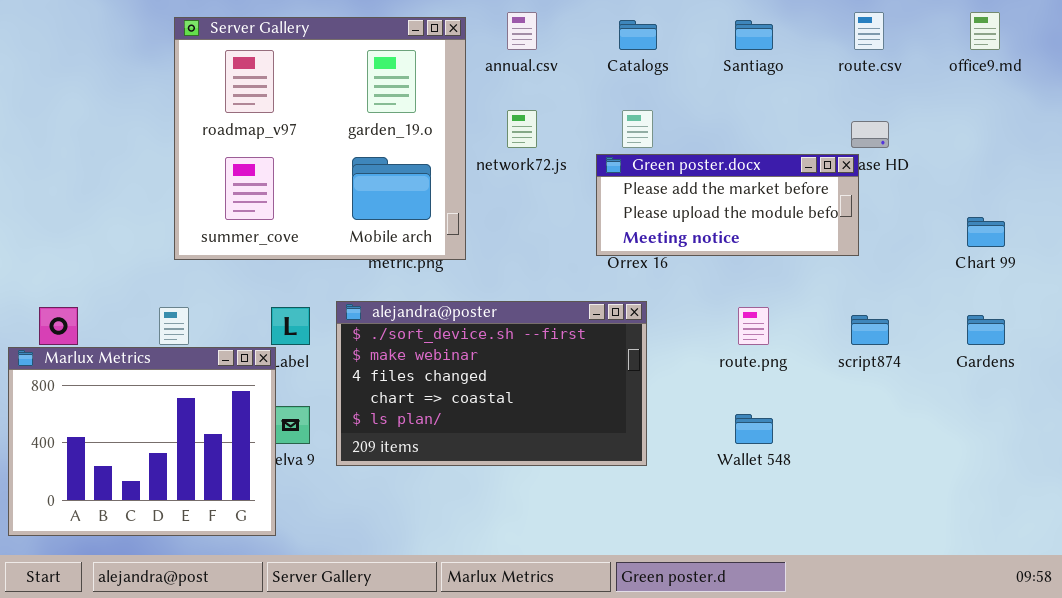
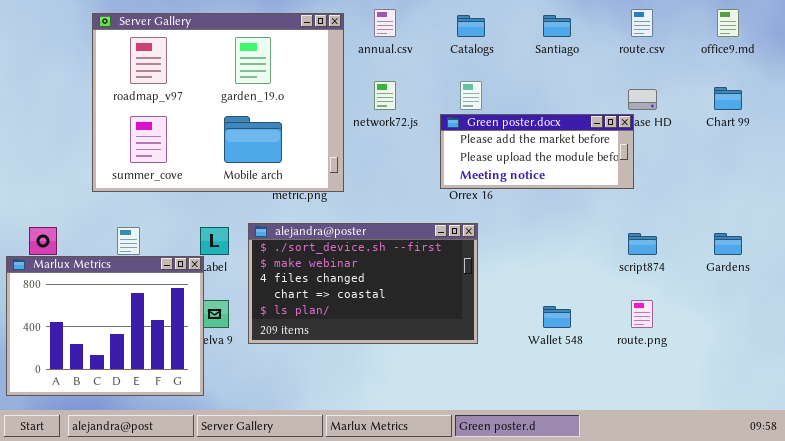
Server Gallery: [174,17,466,260] -> [92,13,344,192], resized
Chart 99: [967,217,1005,247] -> [714,87,742,110], moved
route.png: [738,307,769,345] -> [631,300,653,328], moved

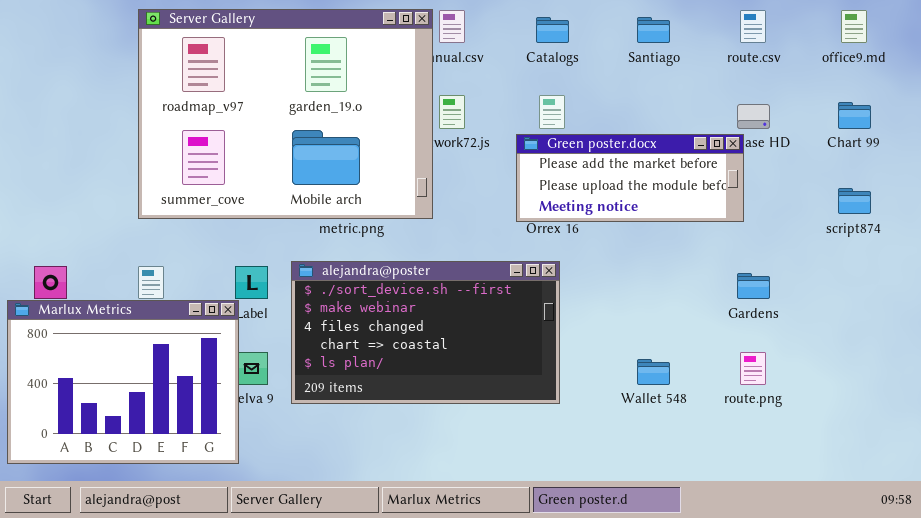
Server Gallery: [92,13,344,192] -> [138,9,433,219], moved
script874: [628,233,657,255] -> [838,188,871,214], moved
Gardens: [714,233,742,255] -> [737,273,770,299], moved

